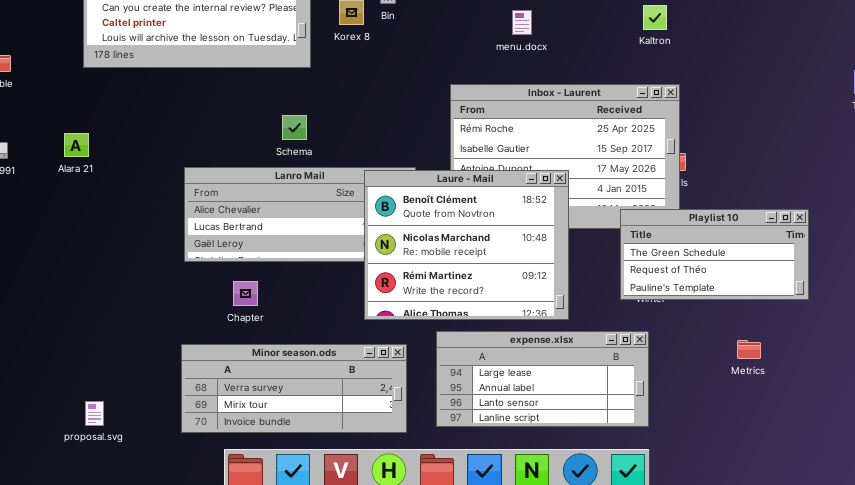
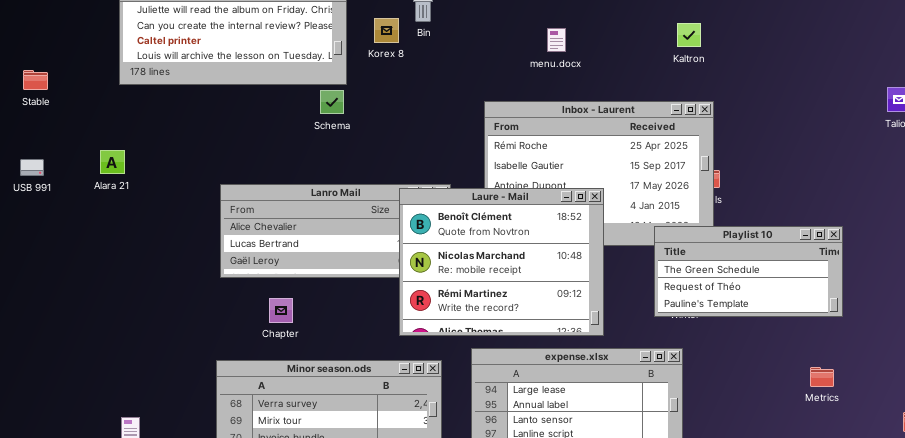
Schema: [282,115,307,140] -> [320,90,344,114], moved
Metrics: [737,340,761,359] -> [810,367,834,387], moved

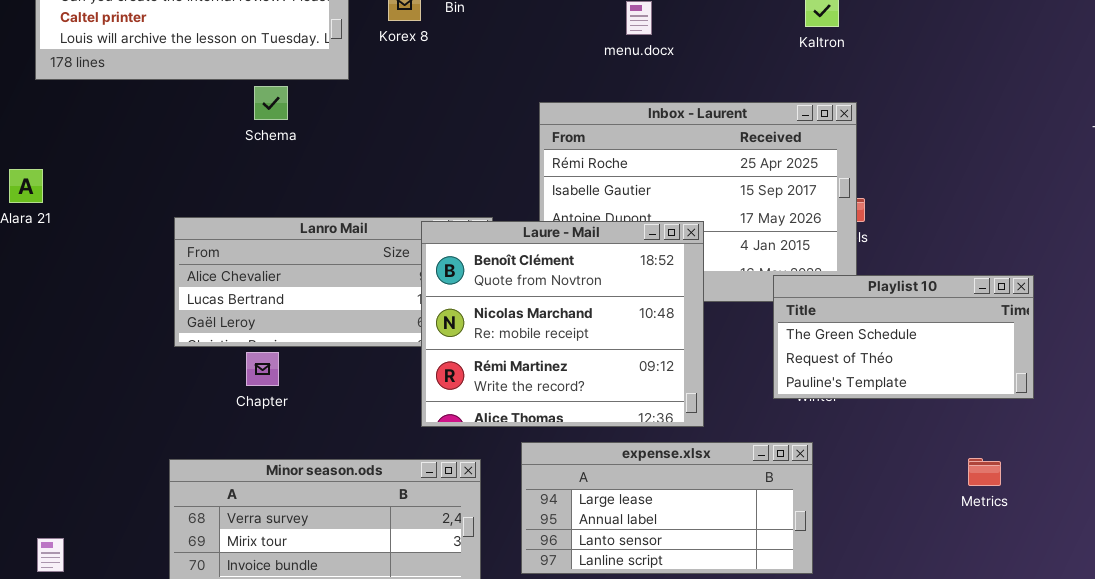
Schema: [320,90,344,114] -> [254,86,288,120], moved
Chapter: [269,298,293,323] -> [246,352,279,386], moved
Metrics: [810,367,834,387] -> [968,458,1001,486], moved

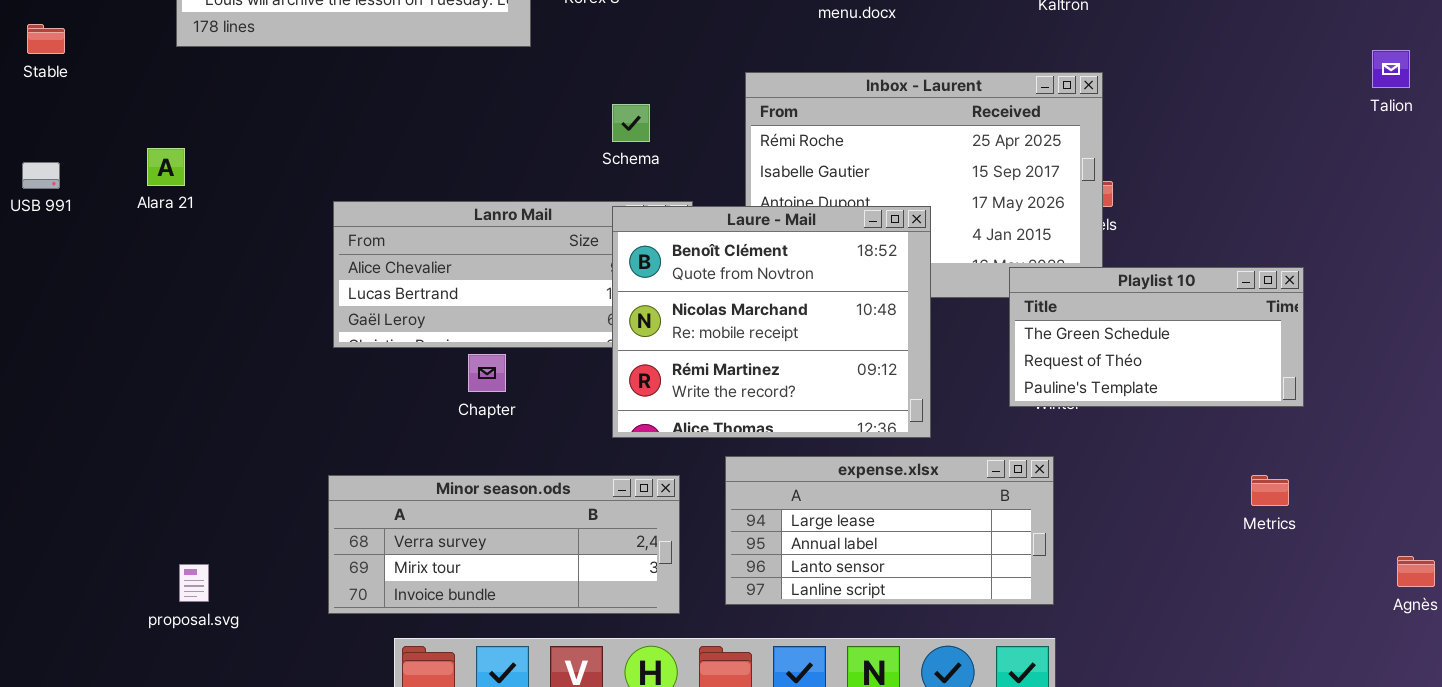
Schema: [254,86,288,120] -> [612,104,650,142], moved
Chapter: [246,352,279,386] -> [468,354,506,392], moved
Metrics: [968,458,1001,486] -> [1251,475,1289,506], moved

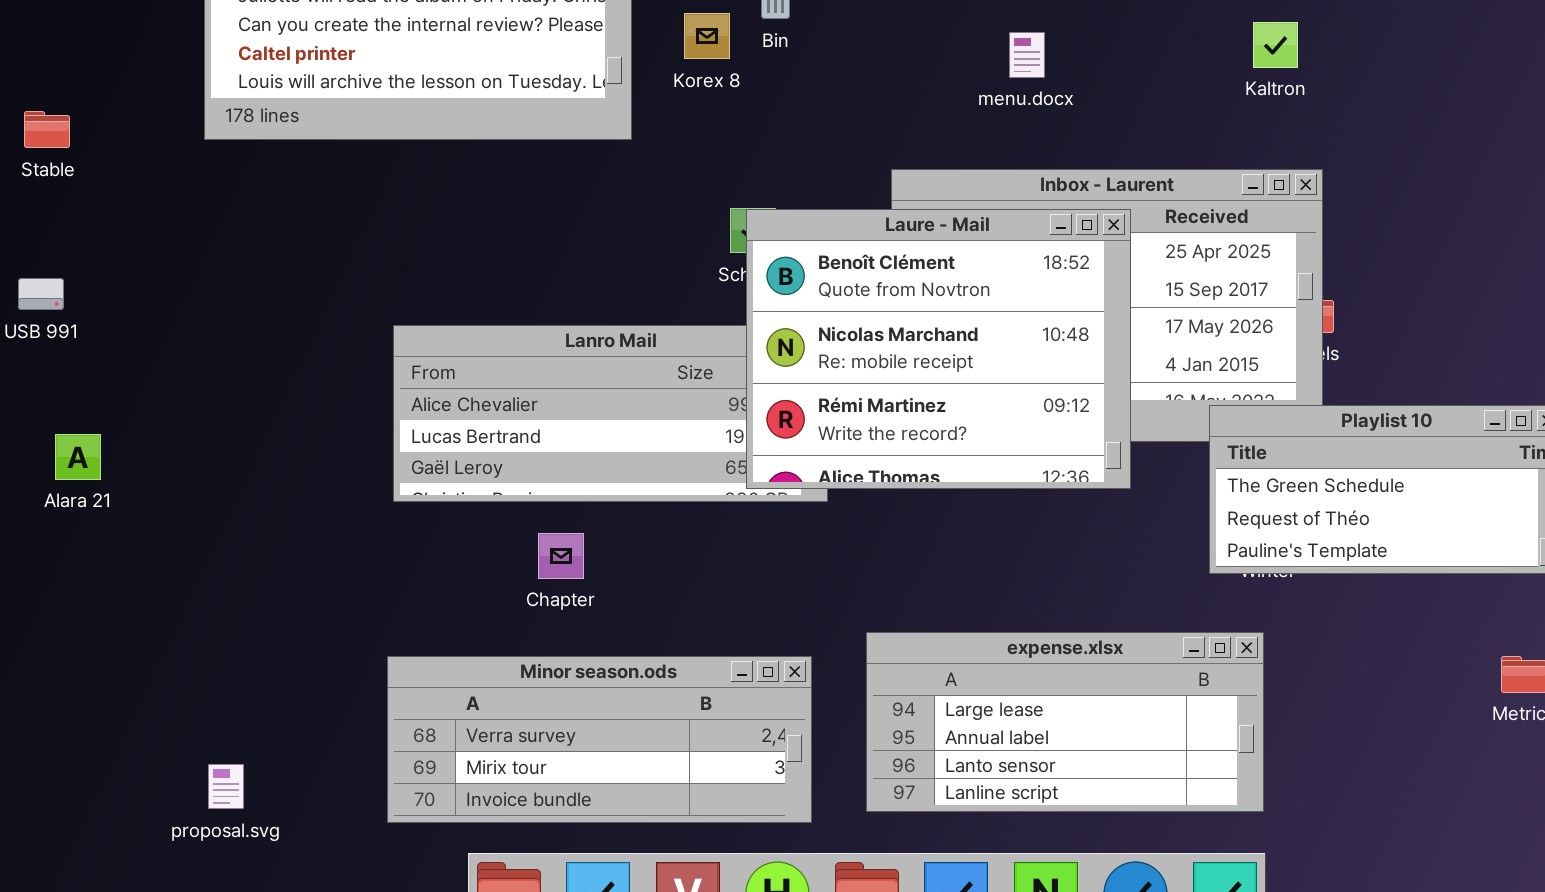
Alara 21: [147,148,185,186] -> [55,434,101,480], moved
Laure - Mail: [612,206,931,438] -> [746,209,1131,489], moved
Chapter: [468,354,506,392] -> [538,533,584,579], moved

